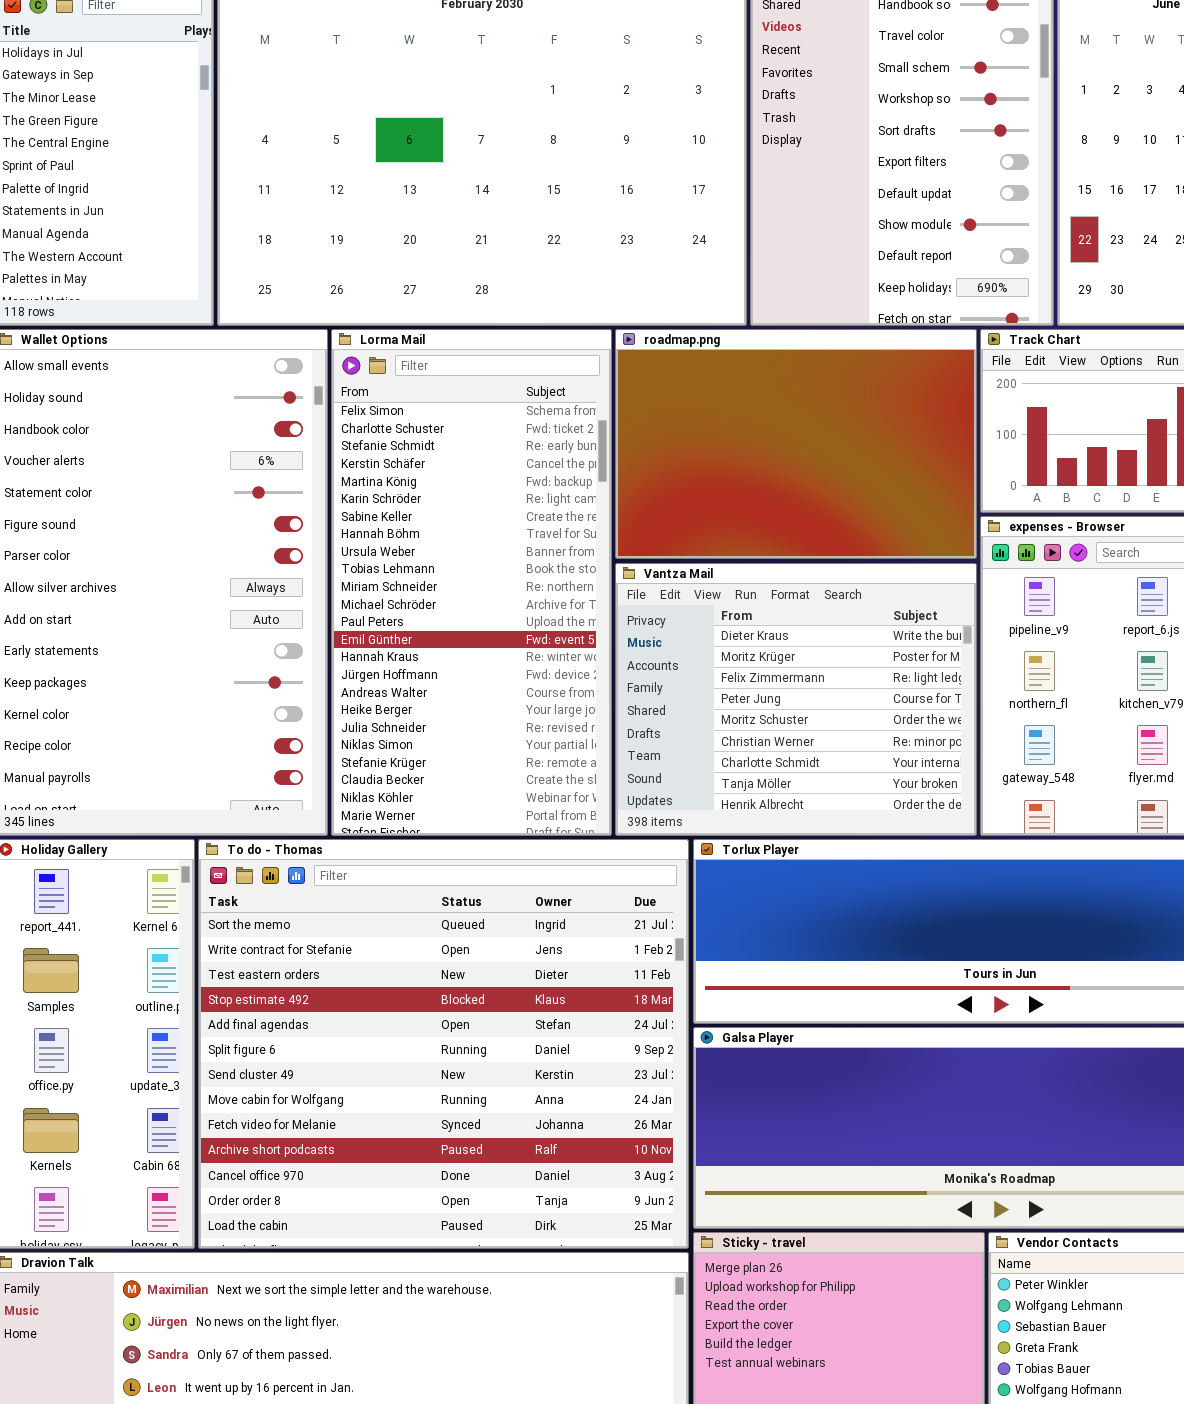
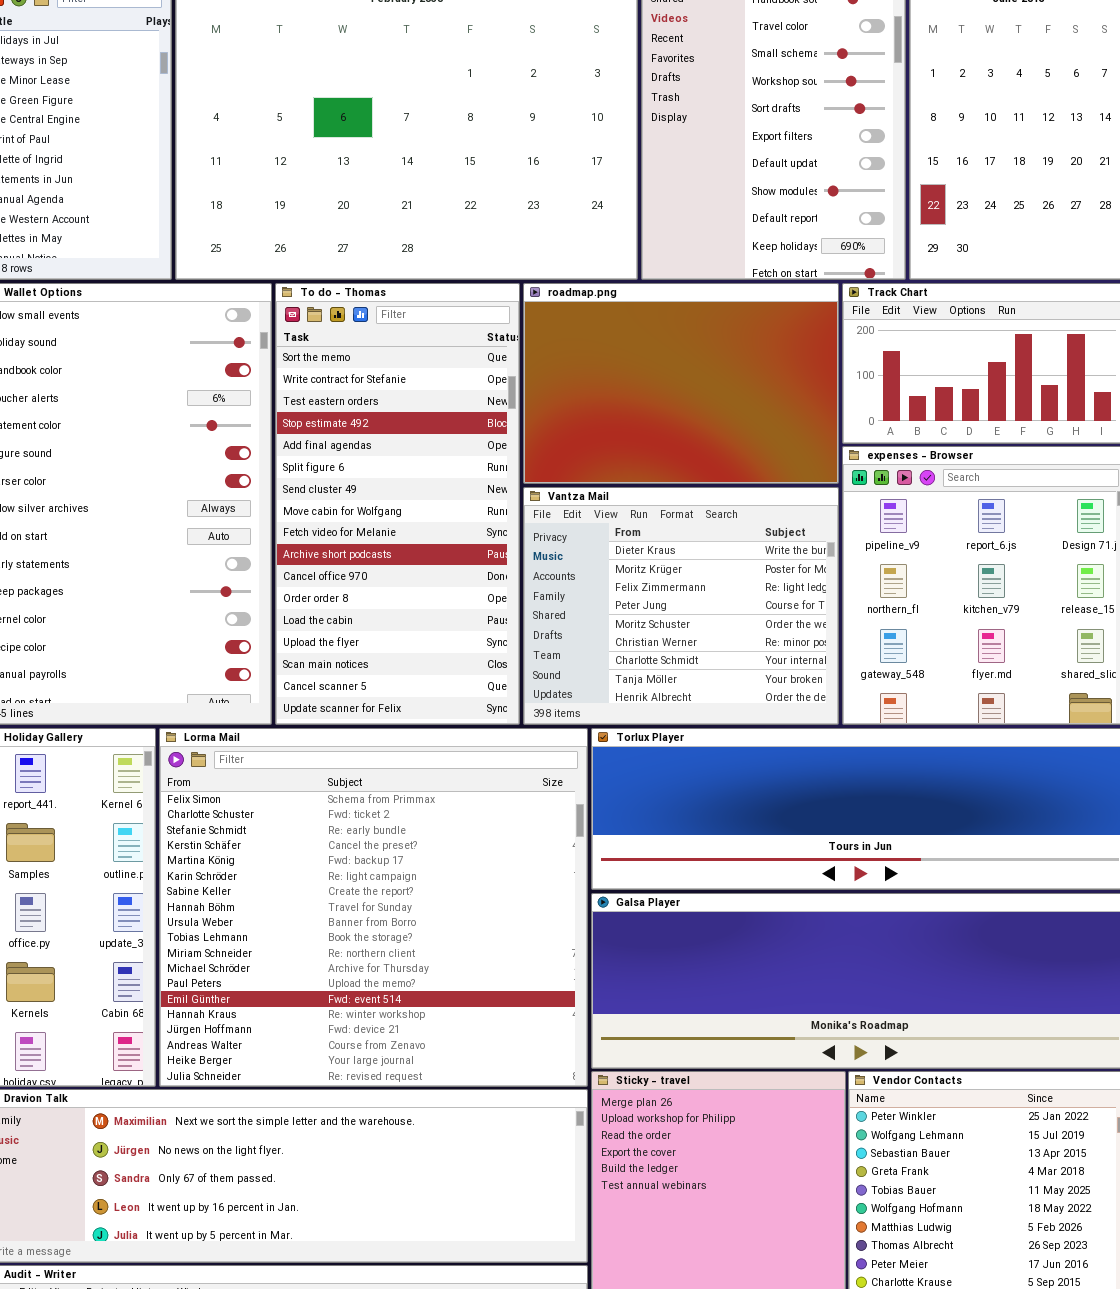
Lorma Mail: [331,329,612,836] -> [159,728,588,1087], moved, resized
To do - Thomas: [198,839,689,1249] -> [275,283,520,725], moved, resized

